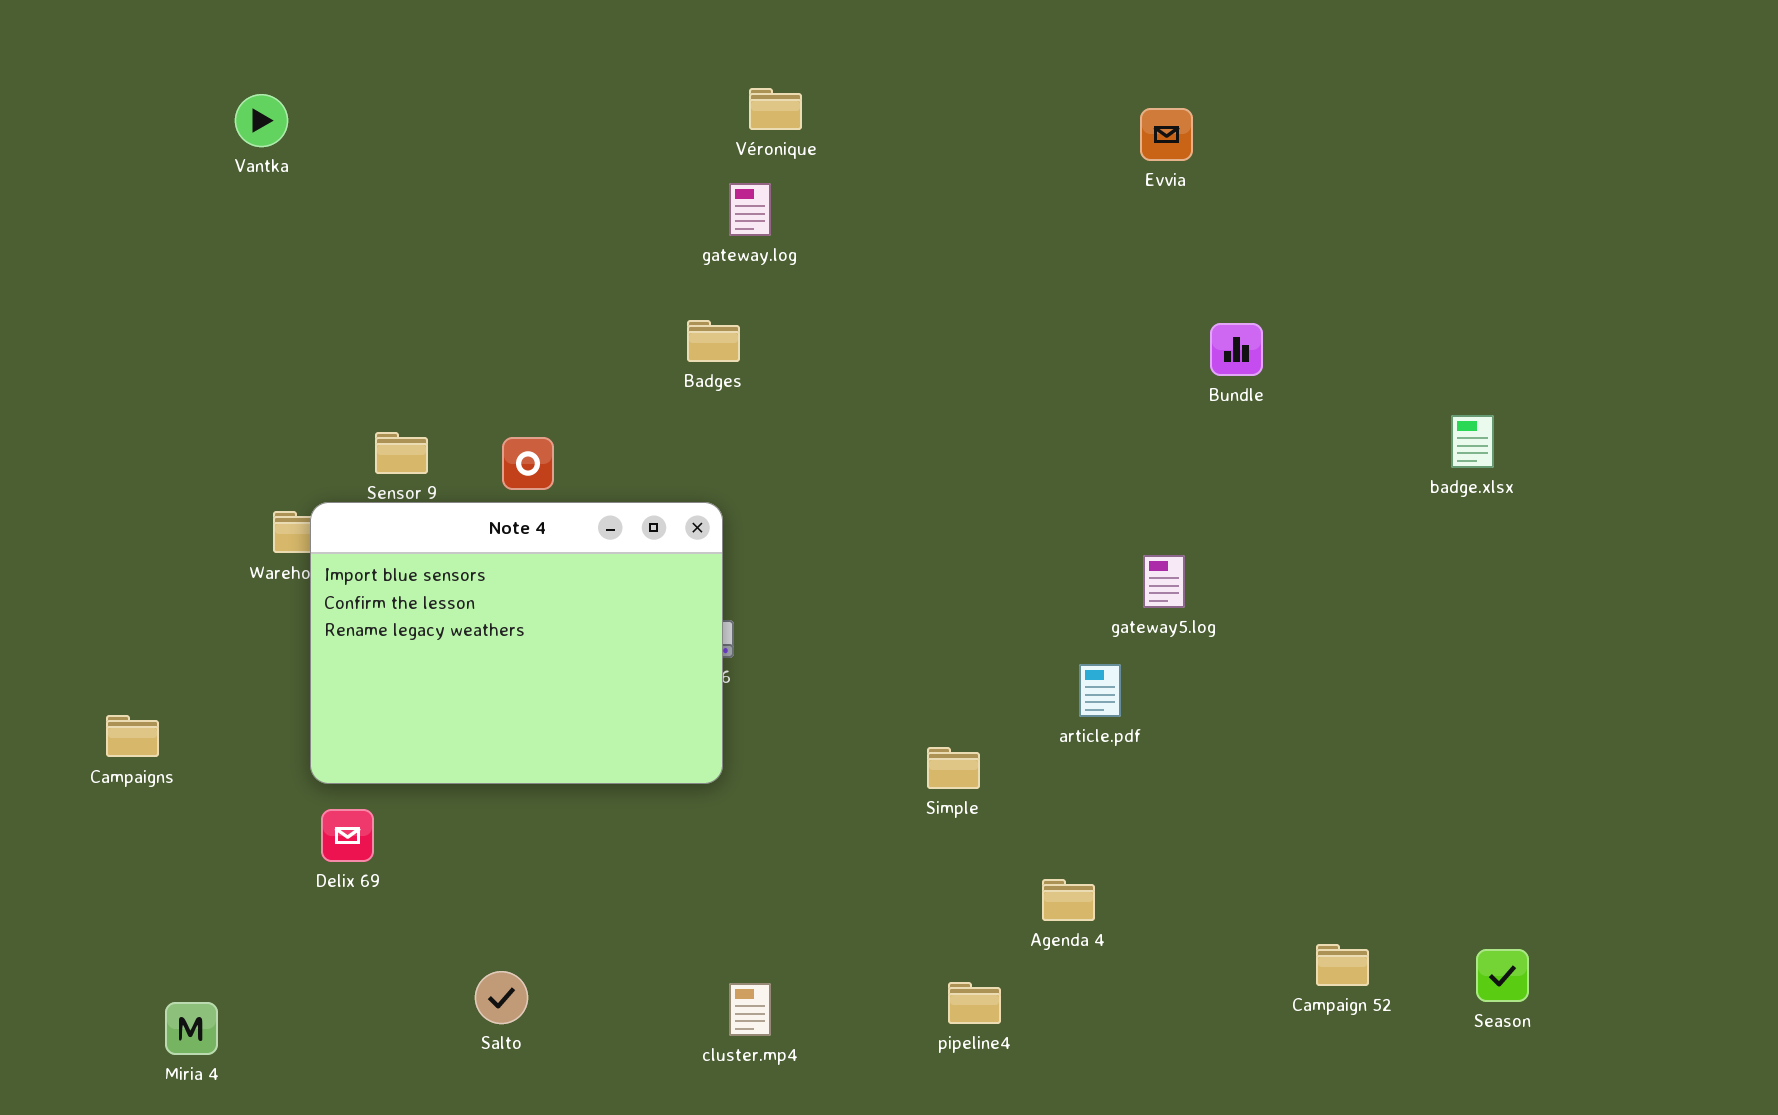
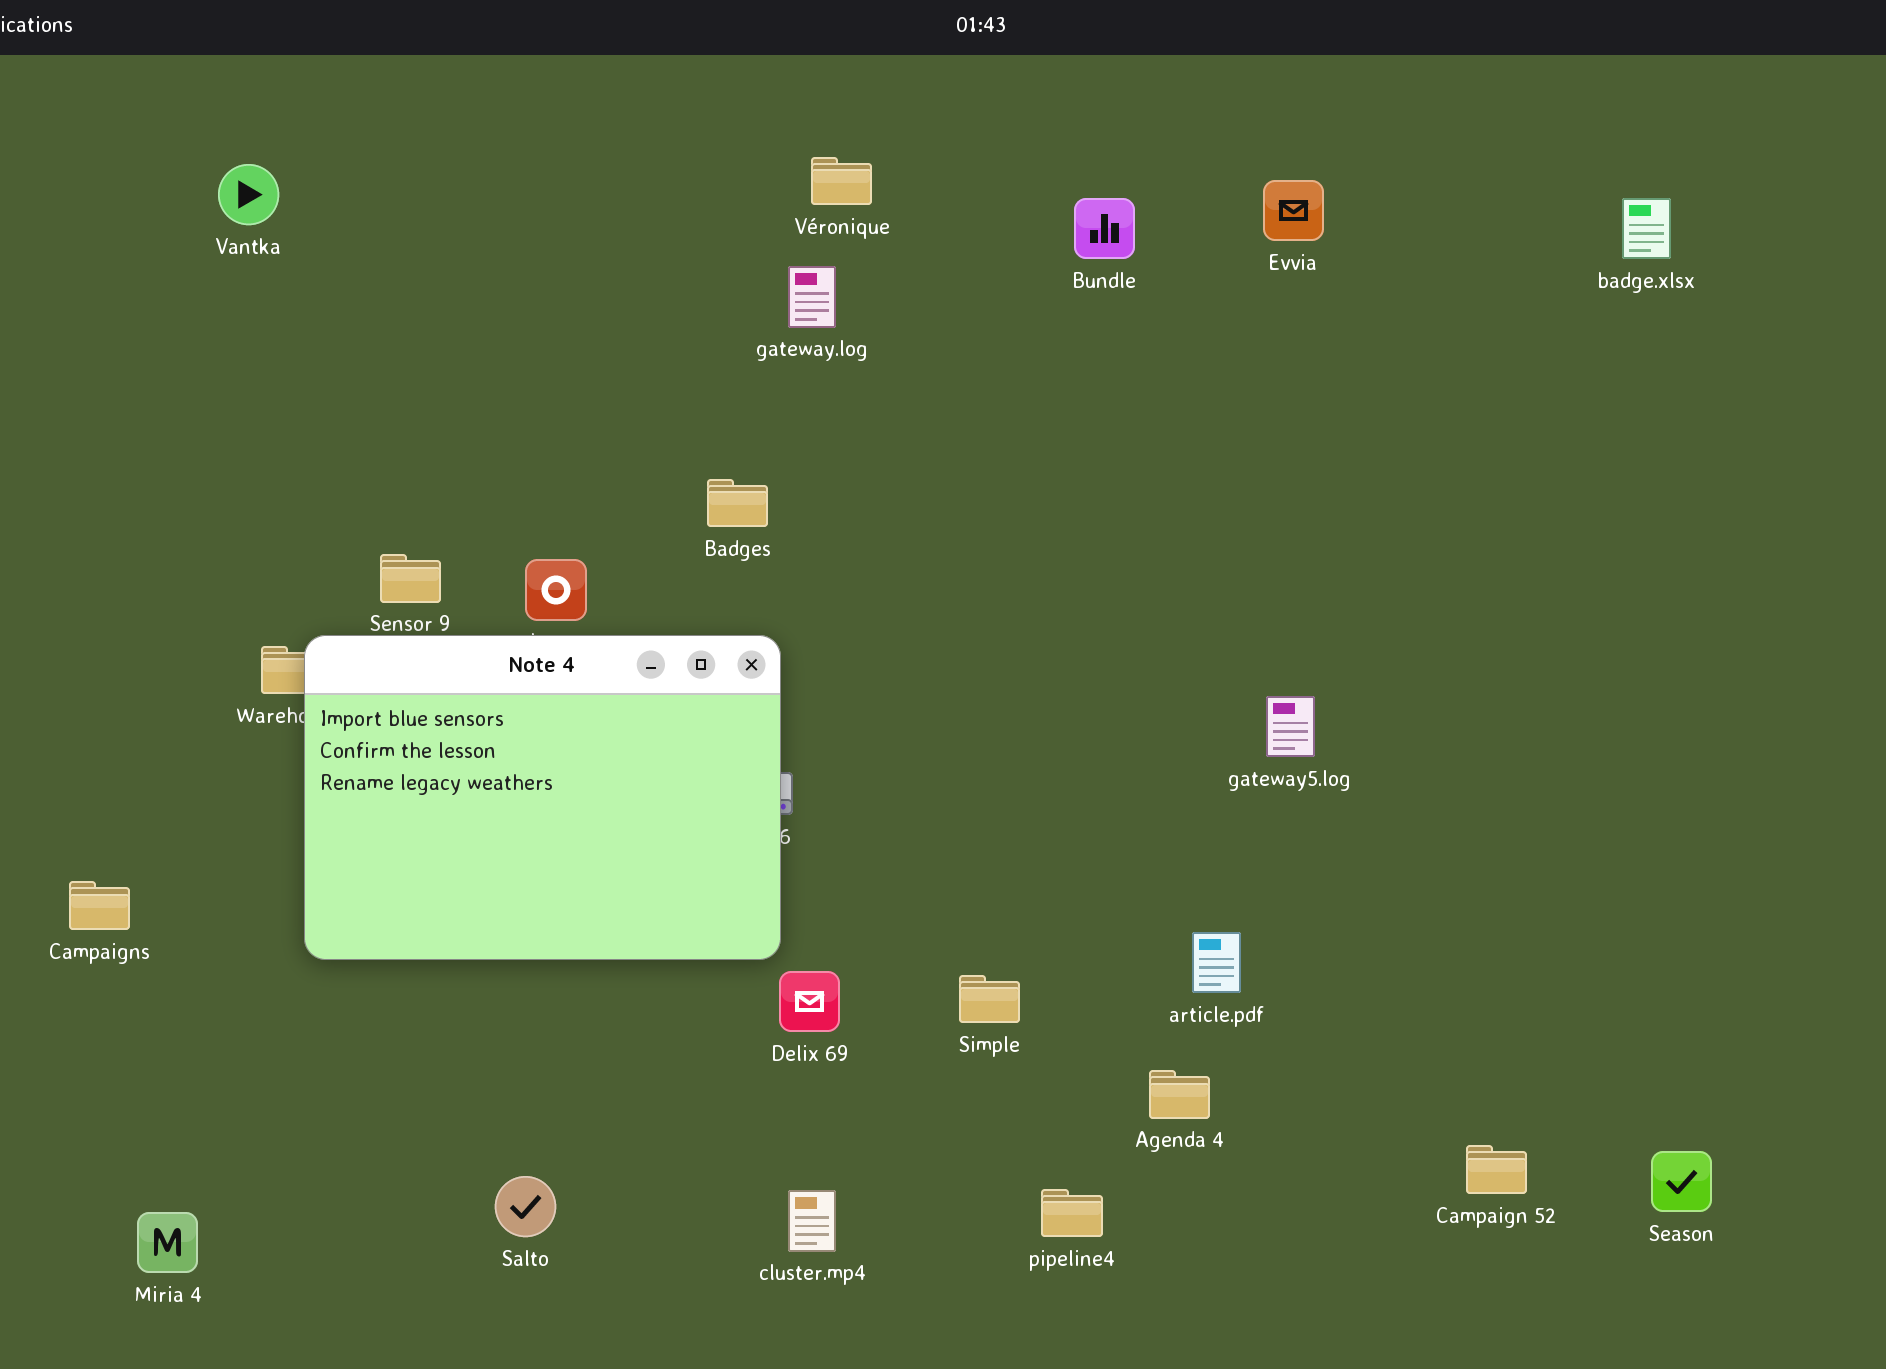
Badges: [687,320,740,362] -> [707,479,768,527], moved
Bundle: [1210,323,1263,376] -> [1074,198,1135,259], moved
badge.xlsx: [1451,415,1494,468] -> [1622,198,1671,259], moved
article.pdf: [1079,664,1121,717] -> [1192,932,1241,993], moved
Simple: [927,747,980,789] -> [959,975,1020,1023], moved
Delix 69: [321,809,374,862] -> [779,971,840,1032], moved

